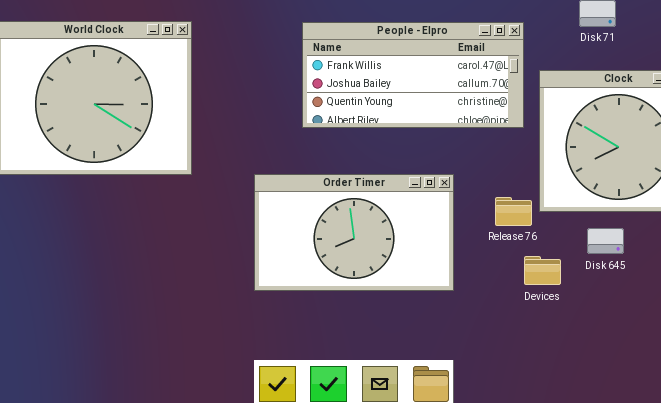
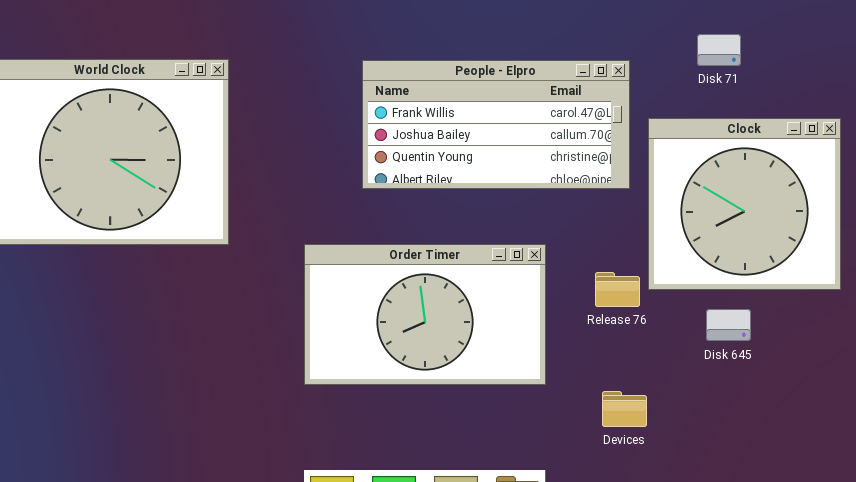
Devices: [524,256,561,285] -> [602,391,647,427], moved

